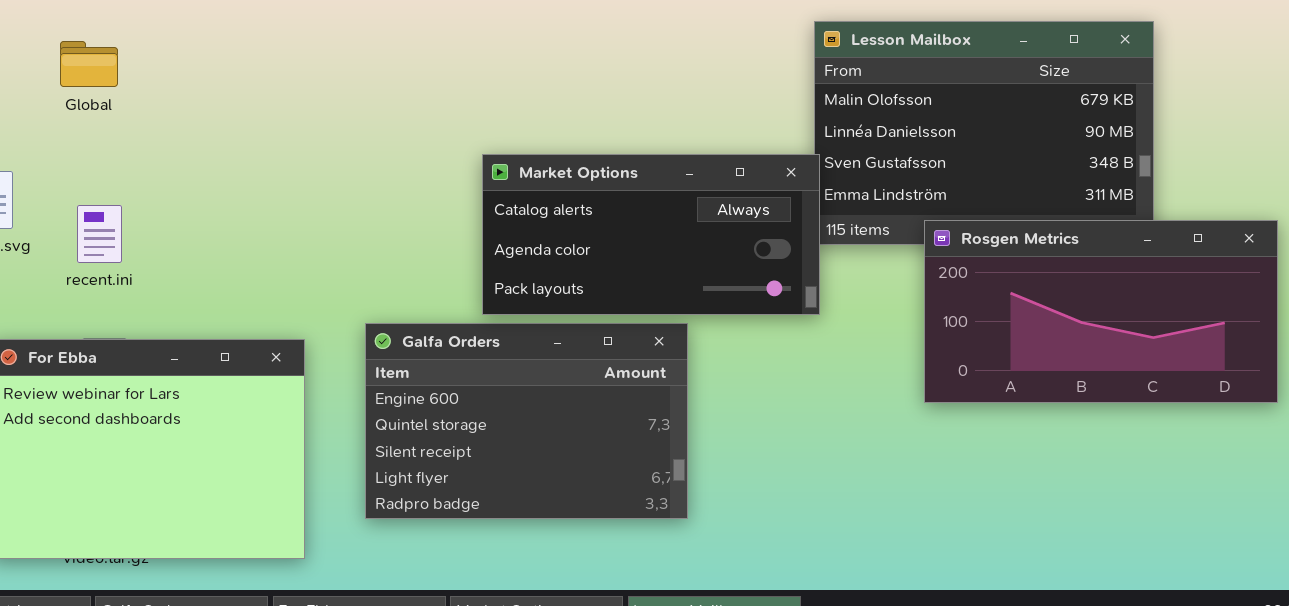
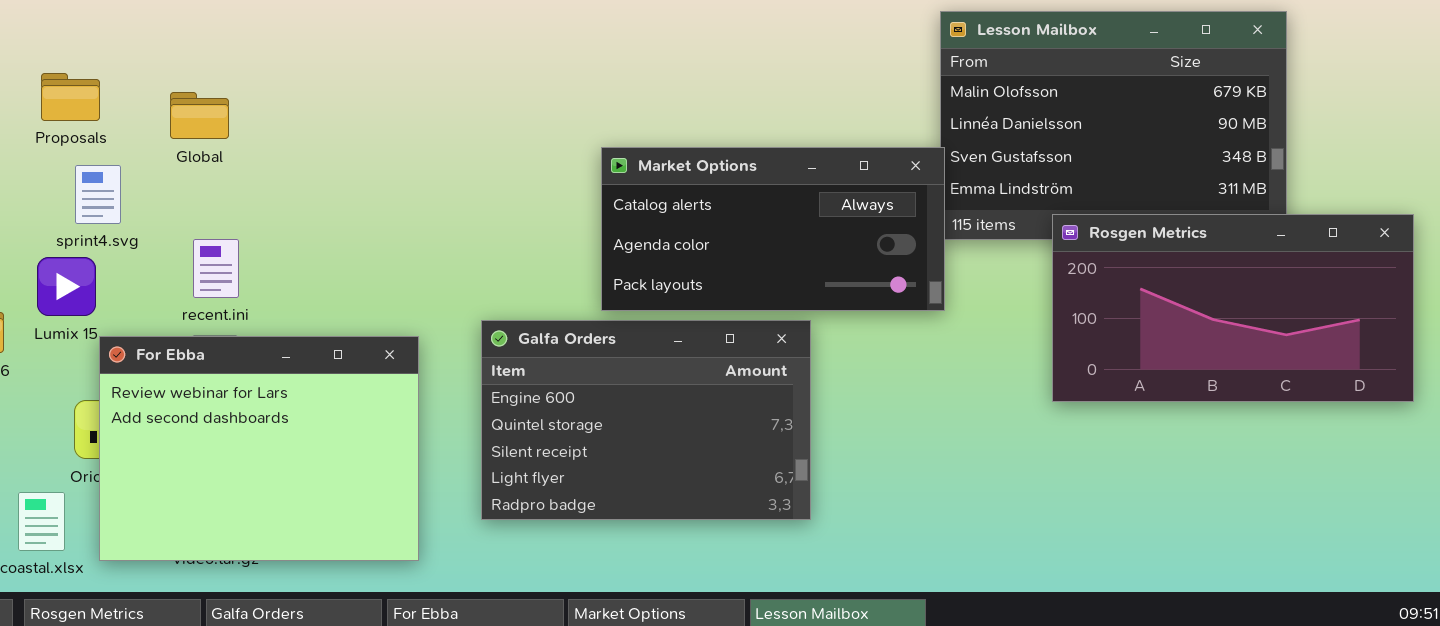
Global: [60,41,118,87] -> [170,92,229,139], moved
recent.ini: [77,205,122,263] -> [193,239,239,298], moved

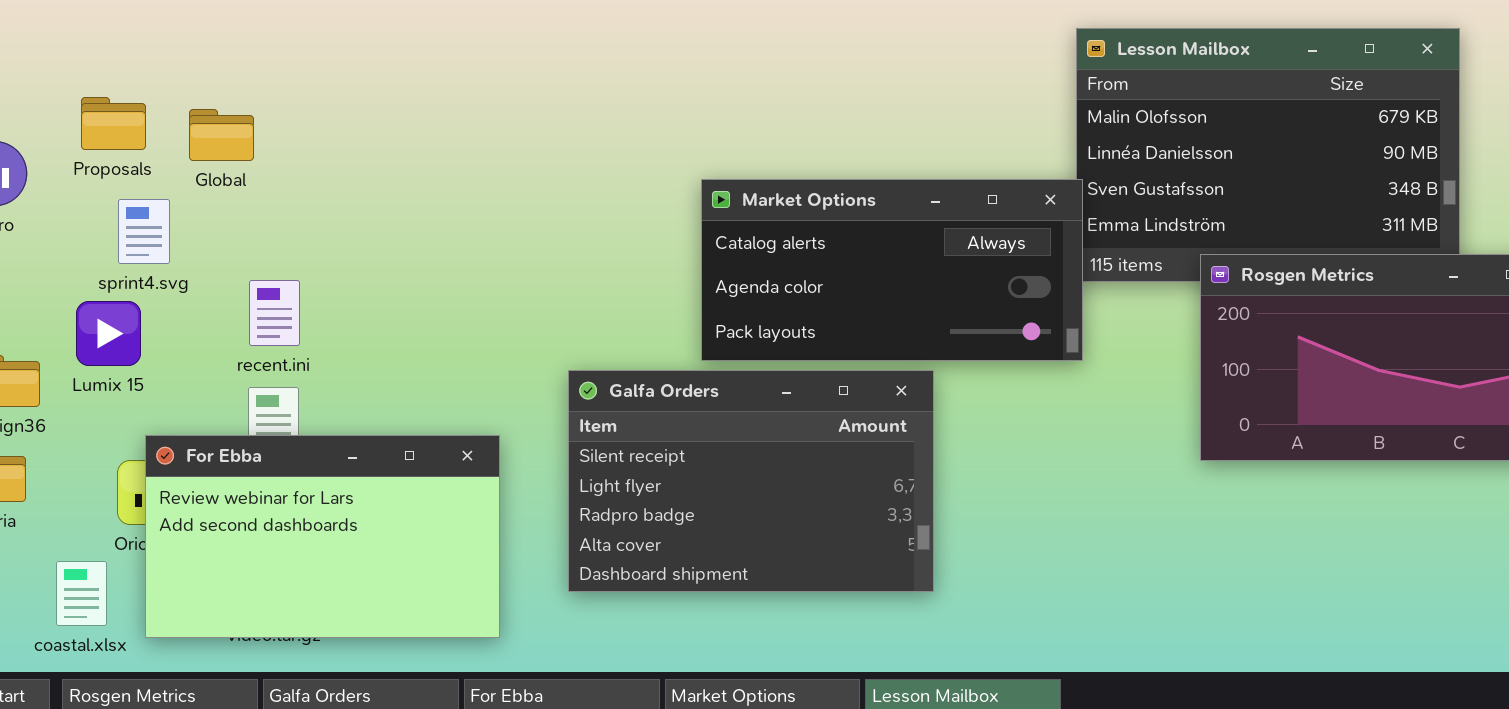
Global: [170,92,229,139] -> [189,109,254,161], moved
Galfa Orders: [481,320,811,520] -> [568,370,934,592], scrolled down 2 rows
For Ebba: [99,336,419,561] -> [145,435,500,638], resized

